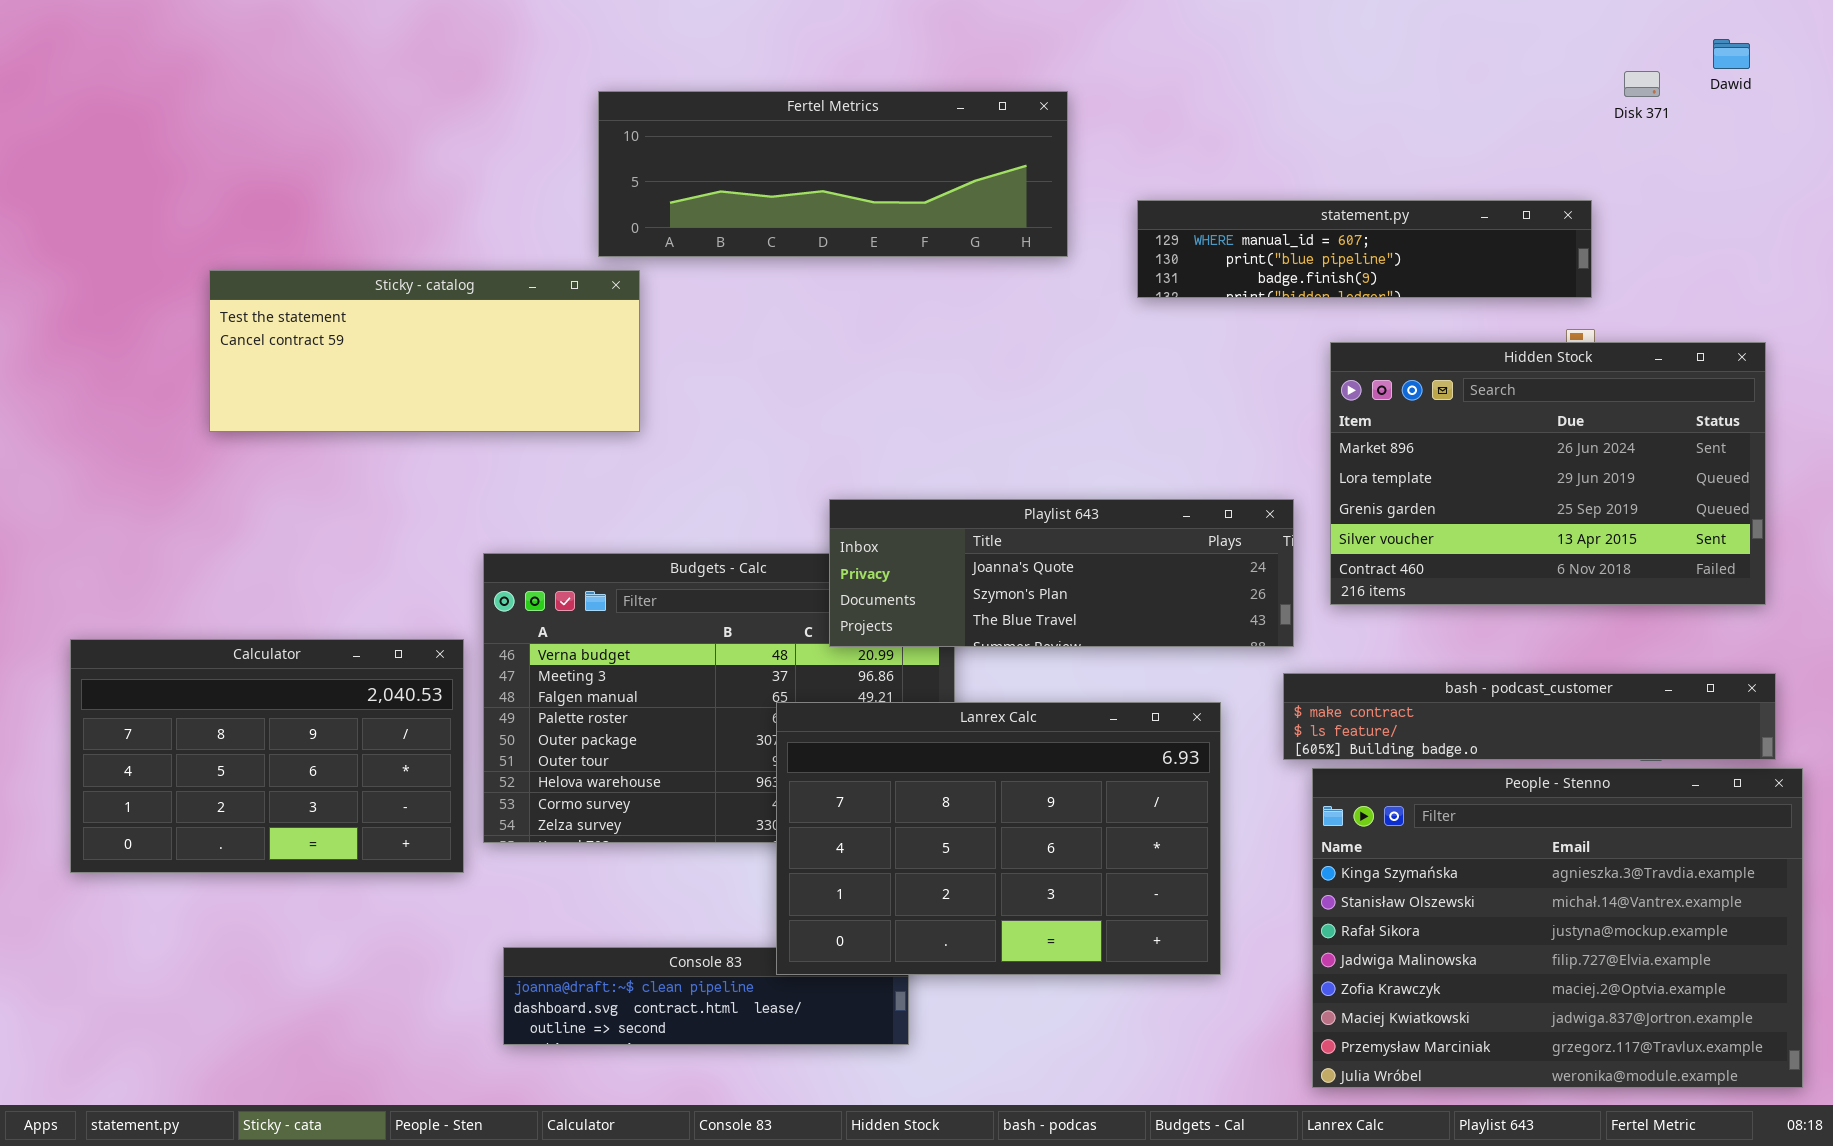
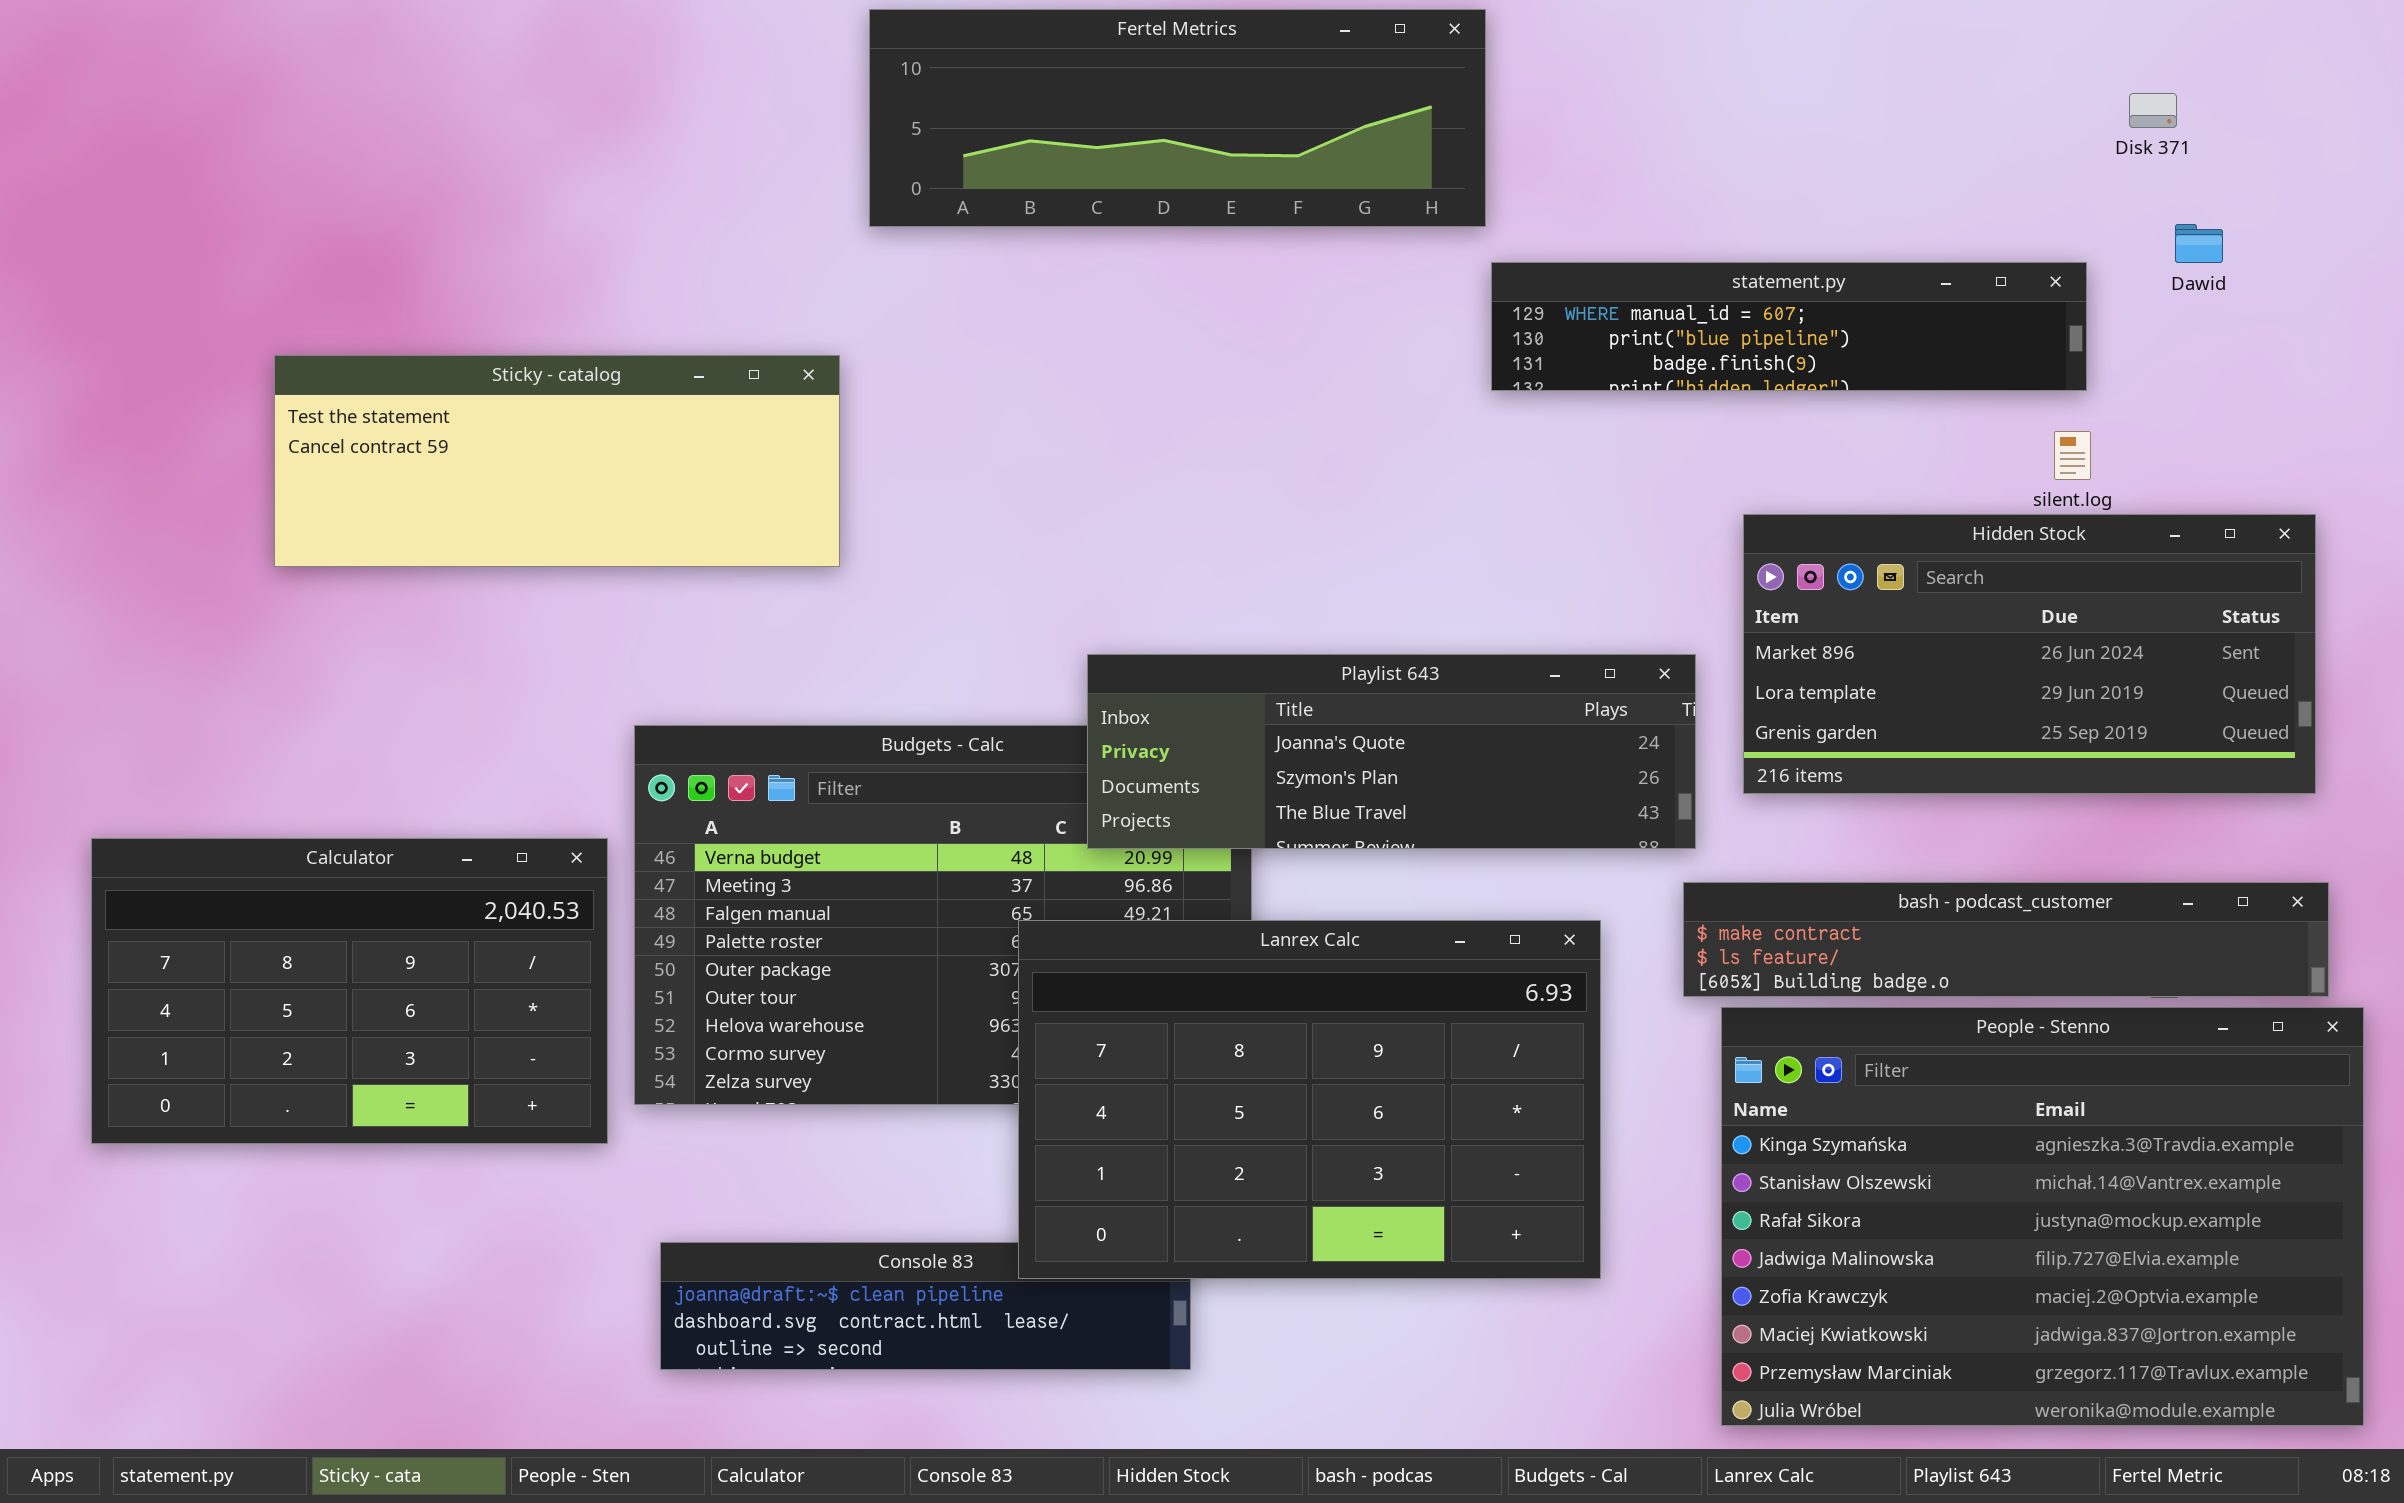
Dawid: [1713,39,1750,69] -> [2175,224,2223,263], moved
Fertel Metrics: [598,91,1068,257] -> [869,9,1486,227], moved
Hidden Stock: [1330,342,1766,605] -> [1743,514,2316,794], resized

